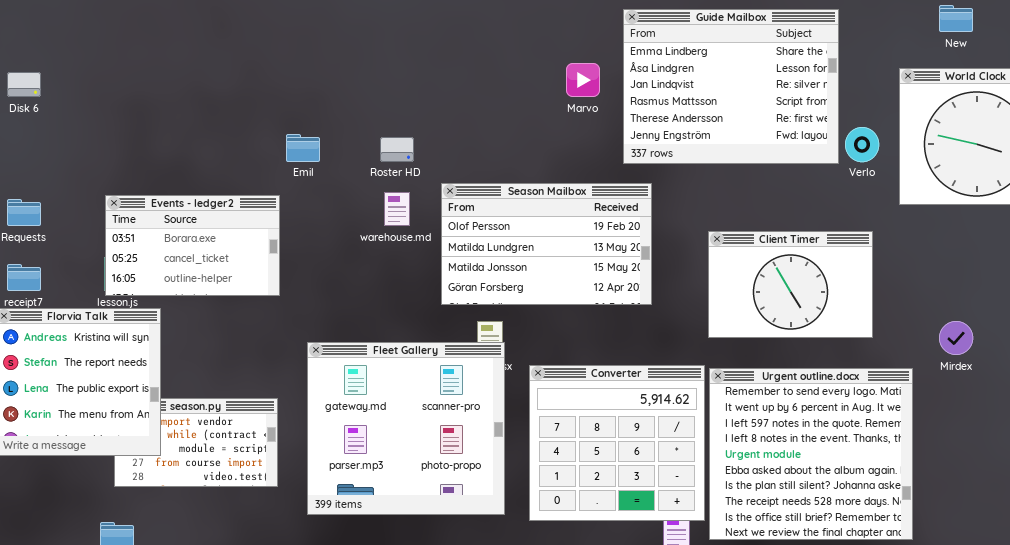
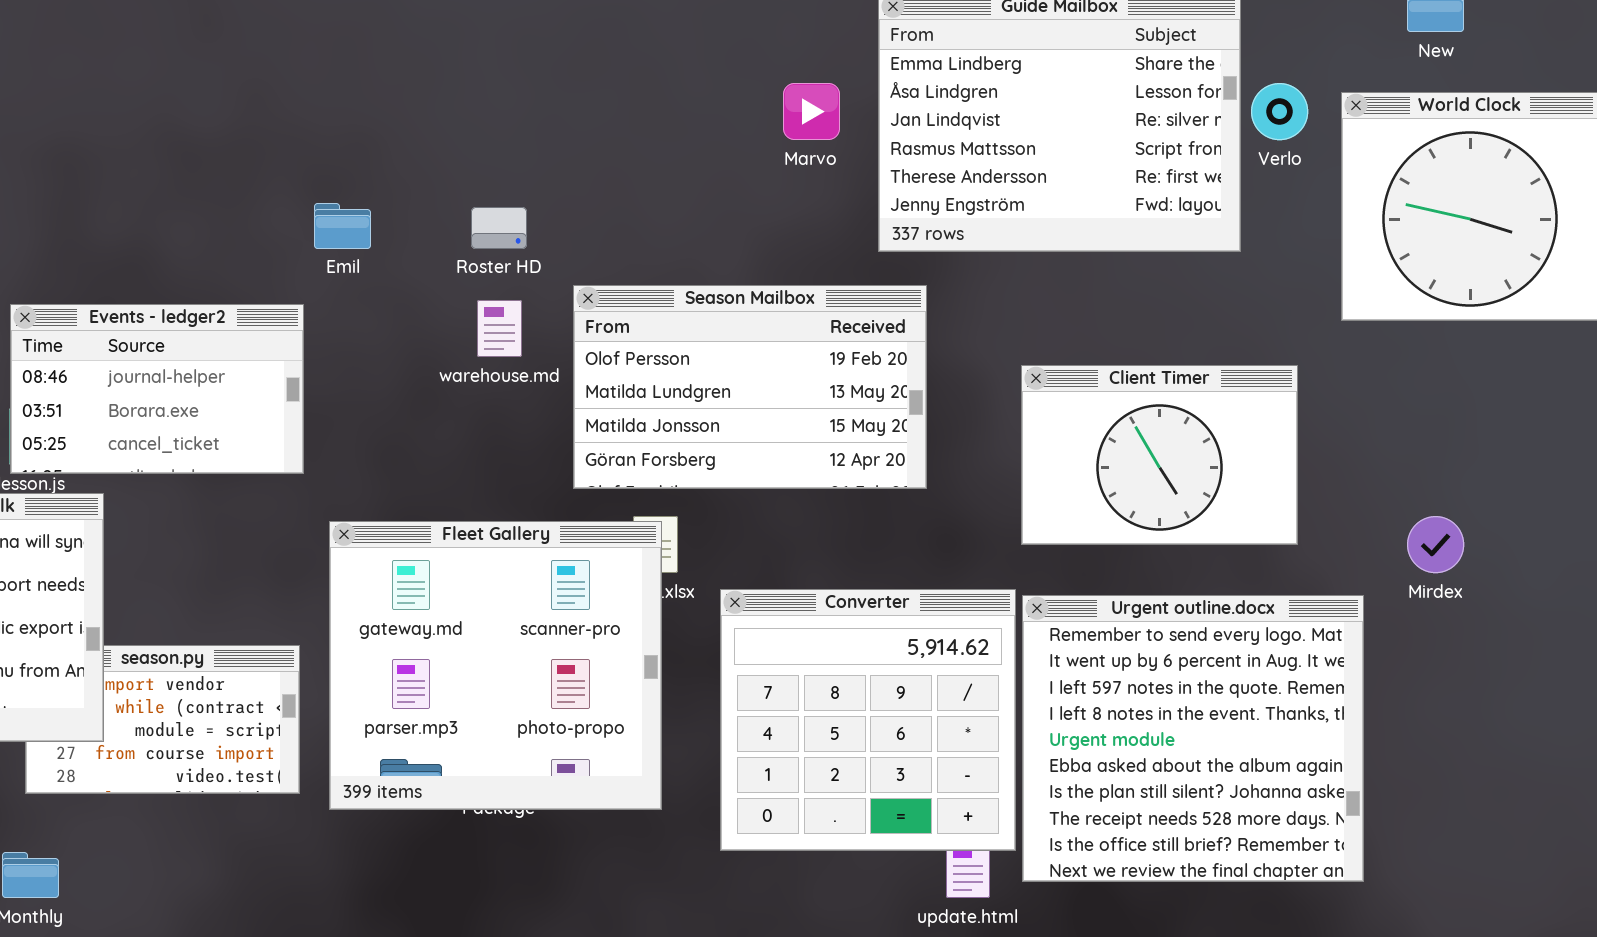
Verlo: [845,127,879,162] -> [1251,83,1308,140], moved
Events - ledger2: [105,195,280,296] -> [10,304,304,474], scrolled up 1 row
Fleet Gallery: [307,342,505,515] -> [329,521,662,810], moved

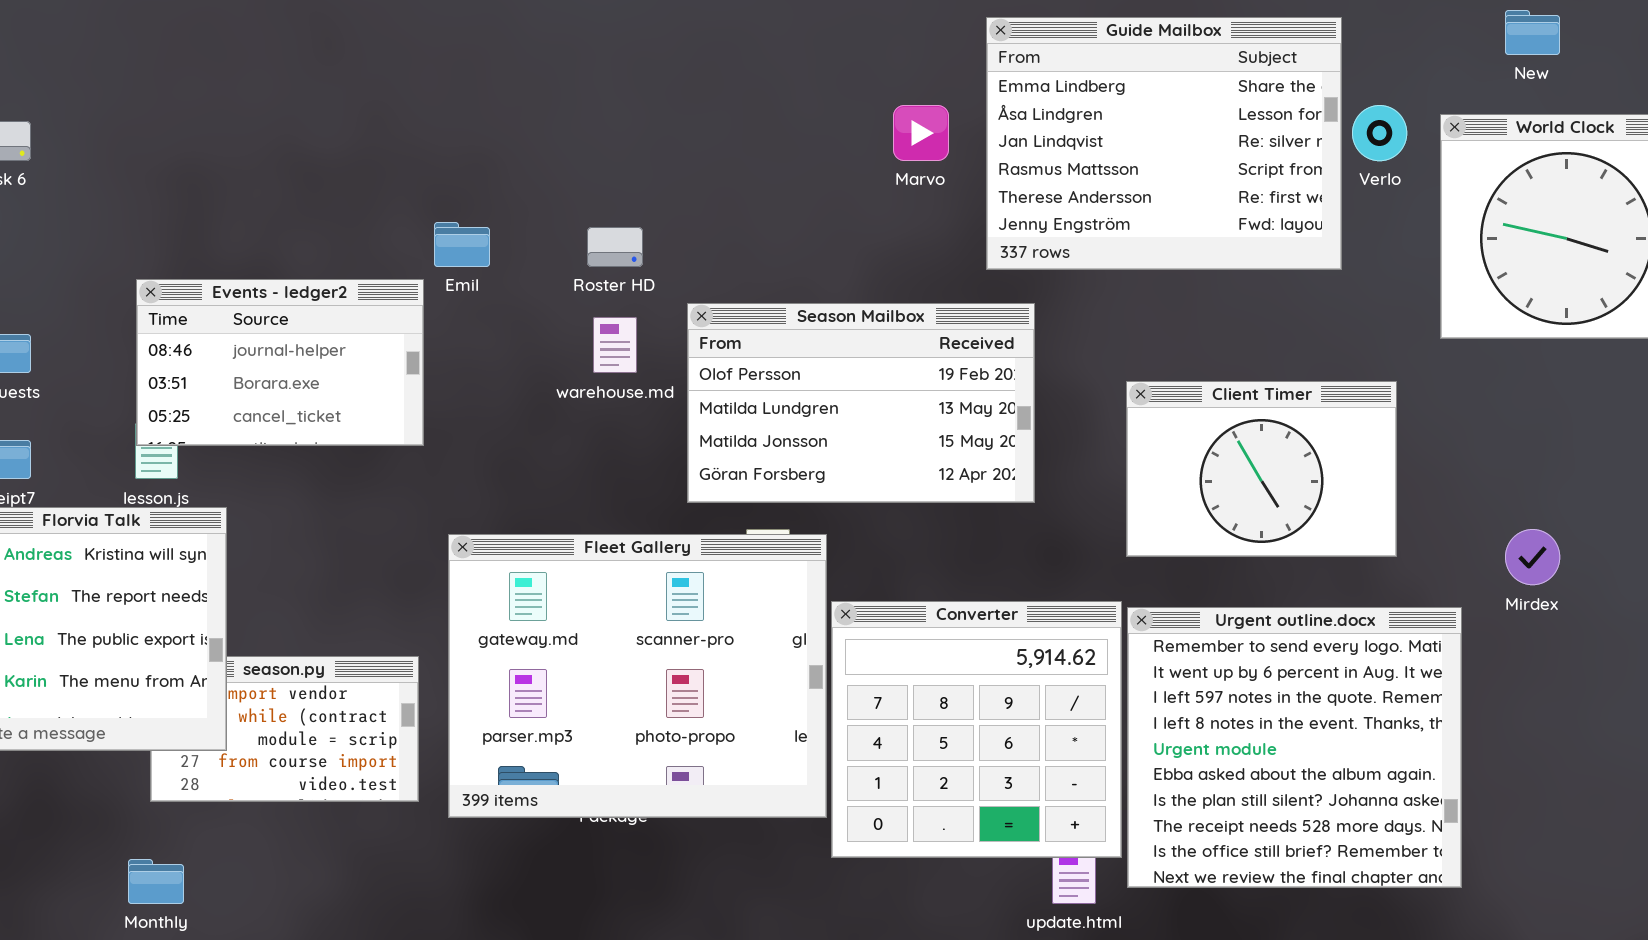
Events - ledger2: [10,304,304,474] -> [136,279,424,446], moved
Fleet Gallery: [329,521,662,810] -> [448,534,827,818], resized

